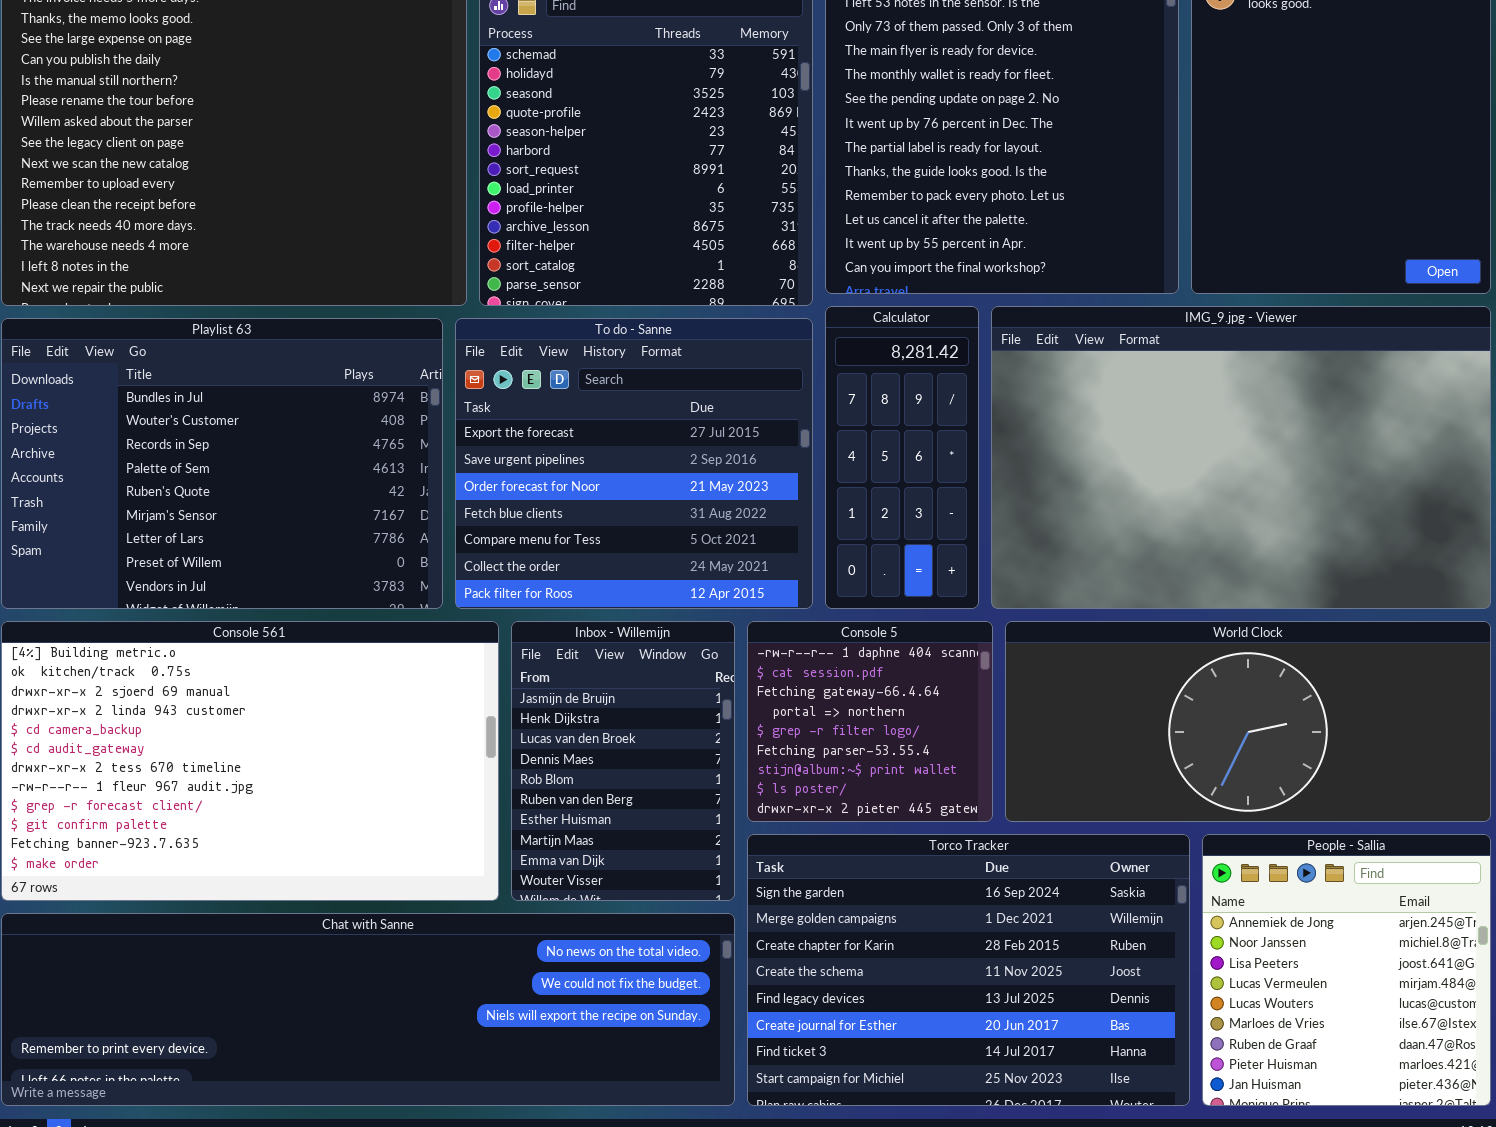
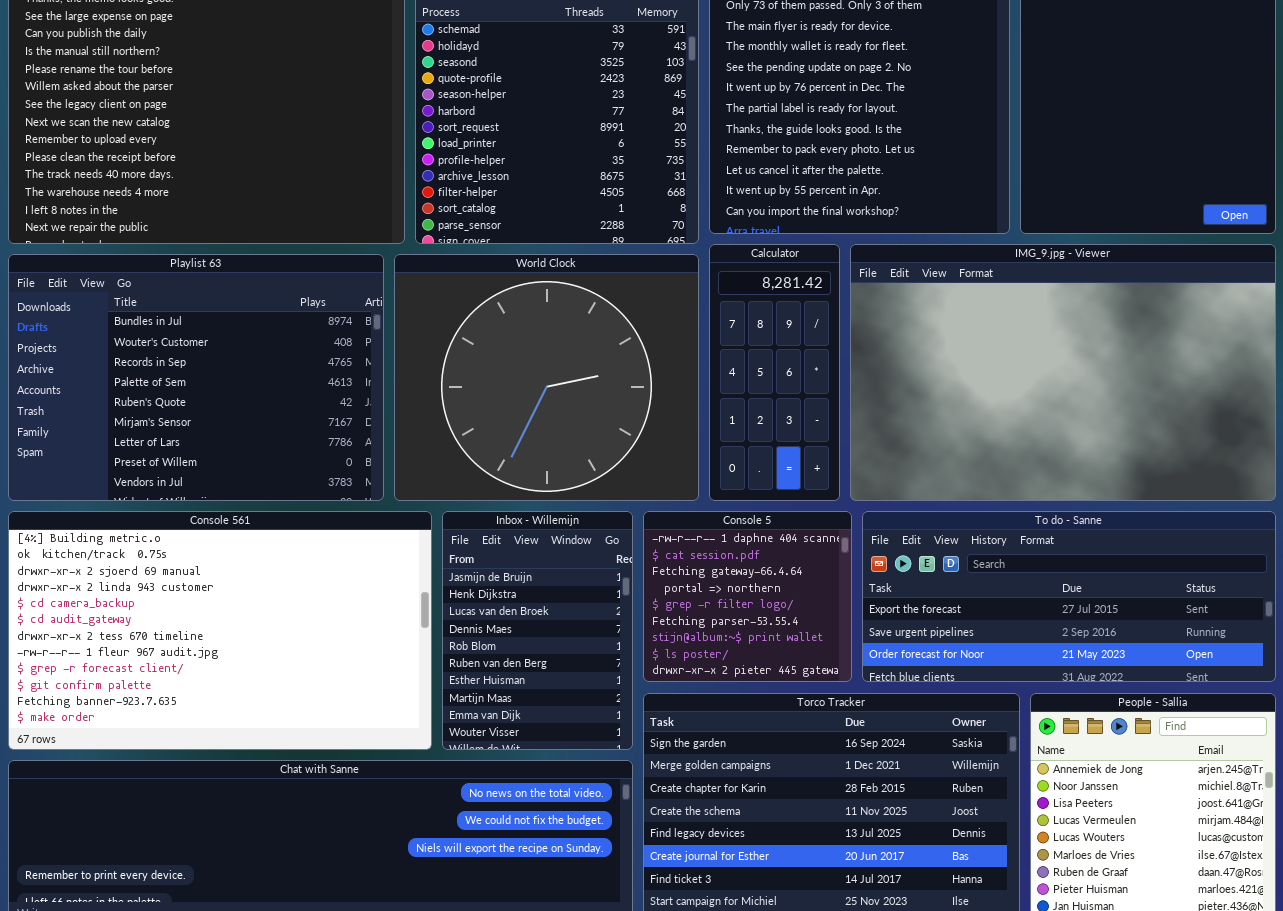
To do - Sanne: [455,318,813,609] -> [862,511,1276,682], moved, resized
World Clock: [1005,621,1491,822] -> [394,254,699,501], moved, resized

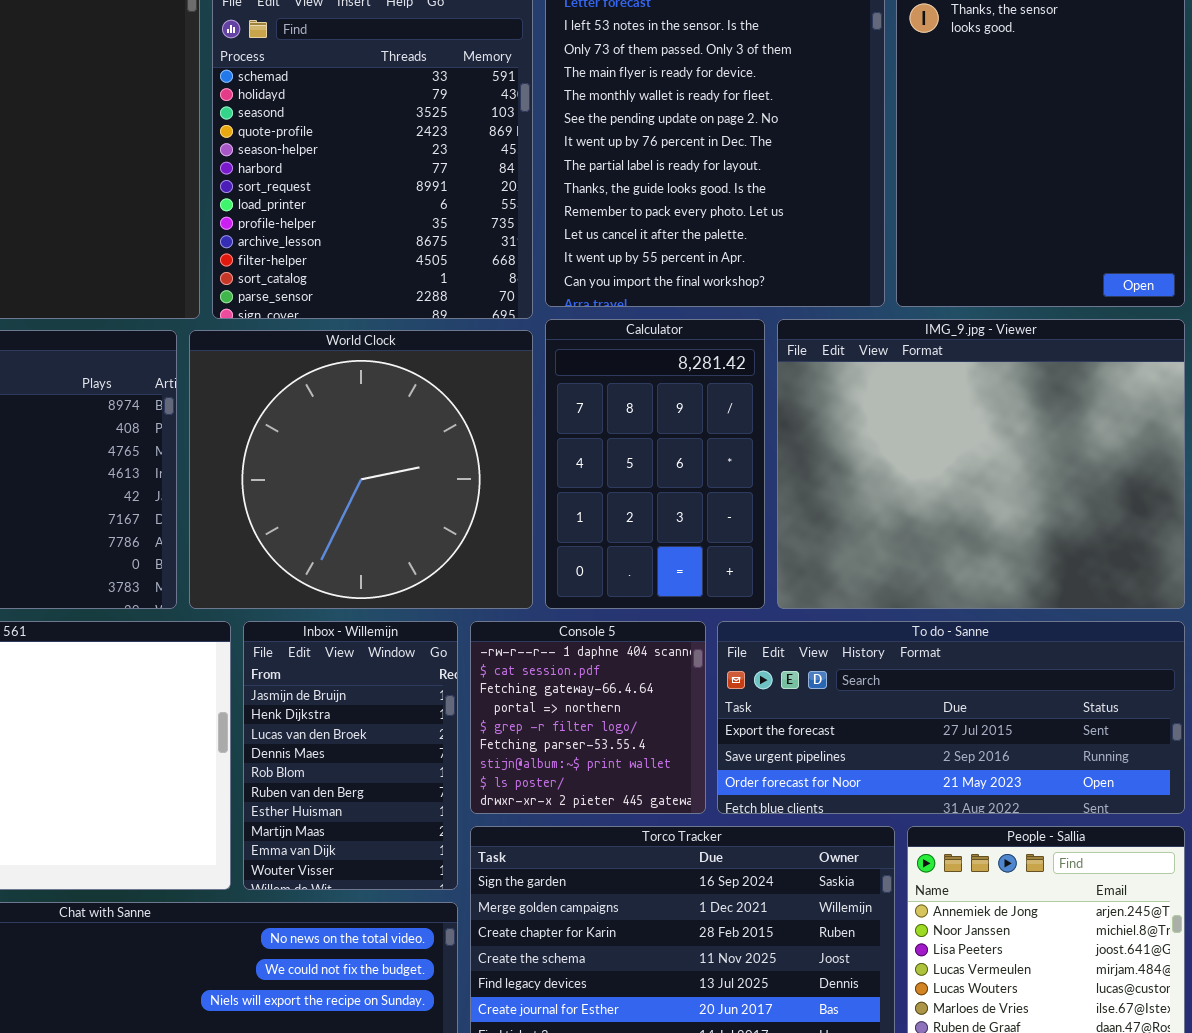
Calculator: [709,244,840,501] -> [545,319,765,609], resized
IMG_9.jpg - Viewer: [850,244,1276,501] -> [777,319,1185,609], resized

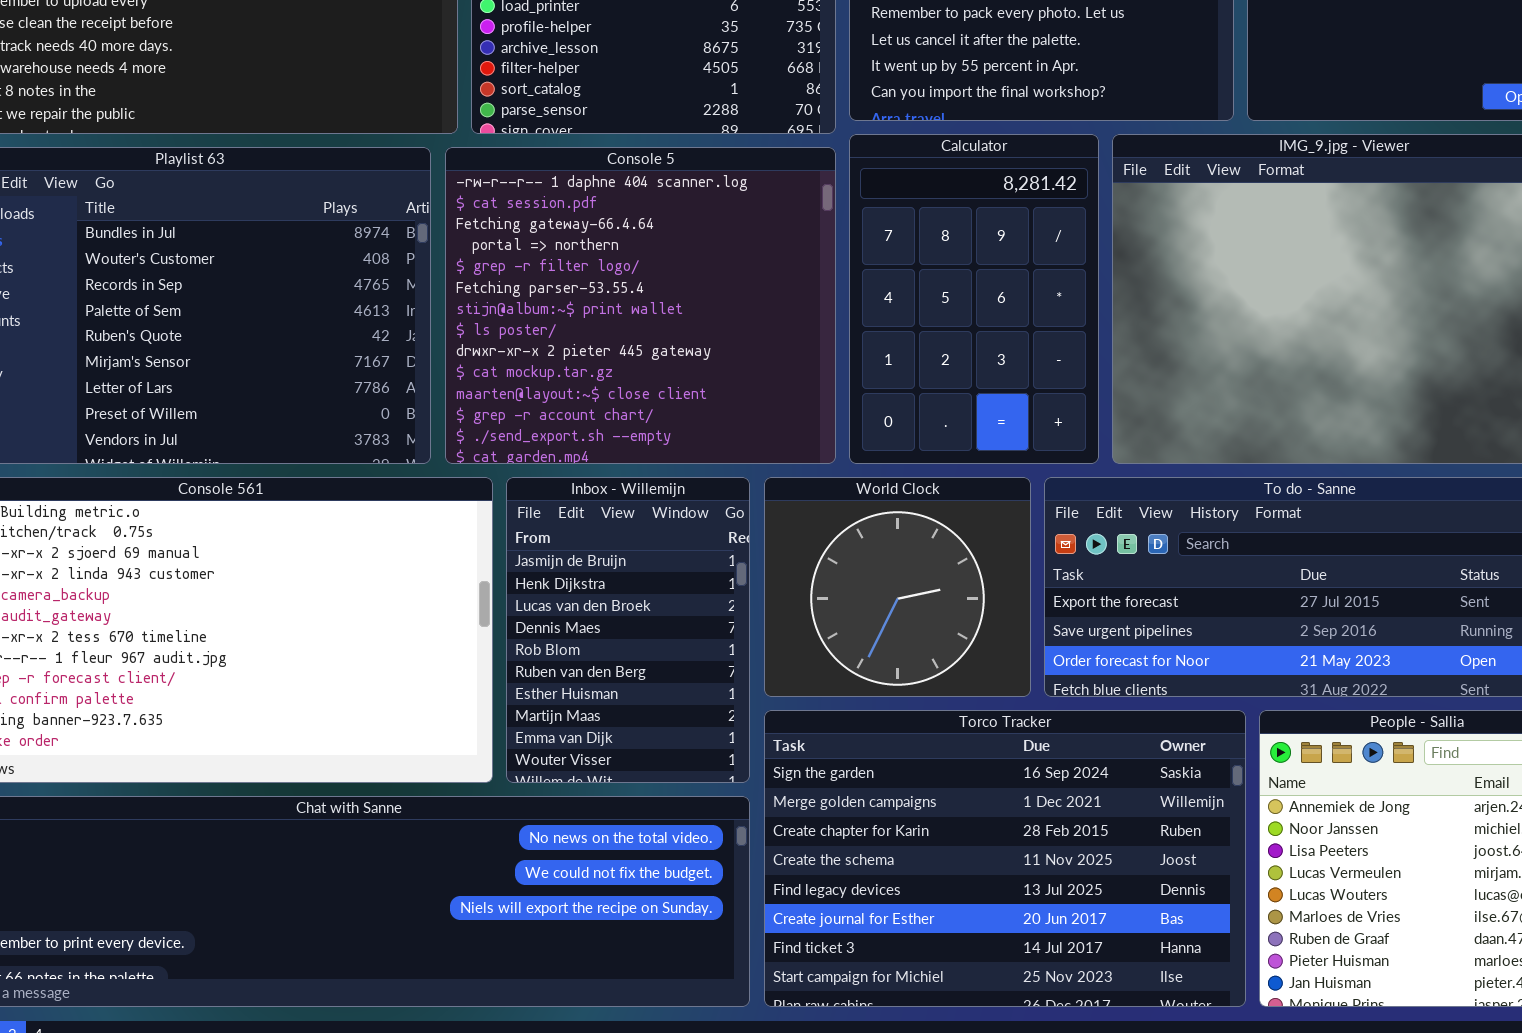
World Clock: [189,330,533,609] -> [764,477,1031,697], moved, resized
Console 5: [470,621,706,814] -> [445,147,836,464], moved, resized

